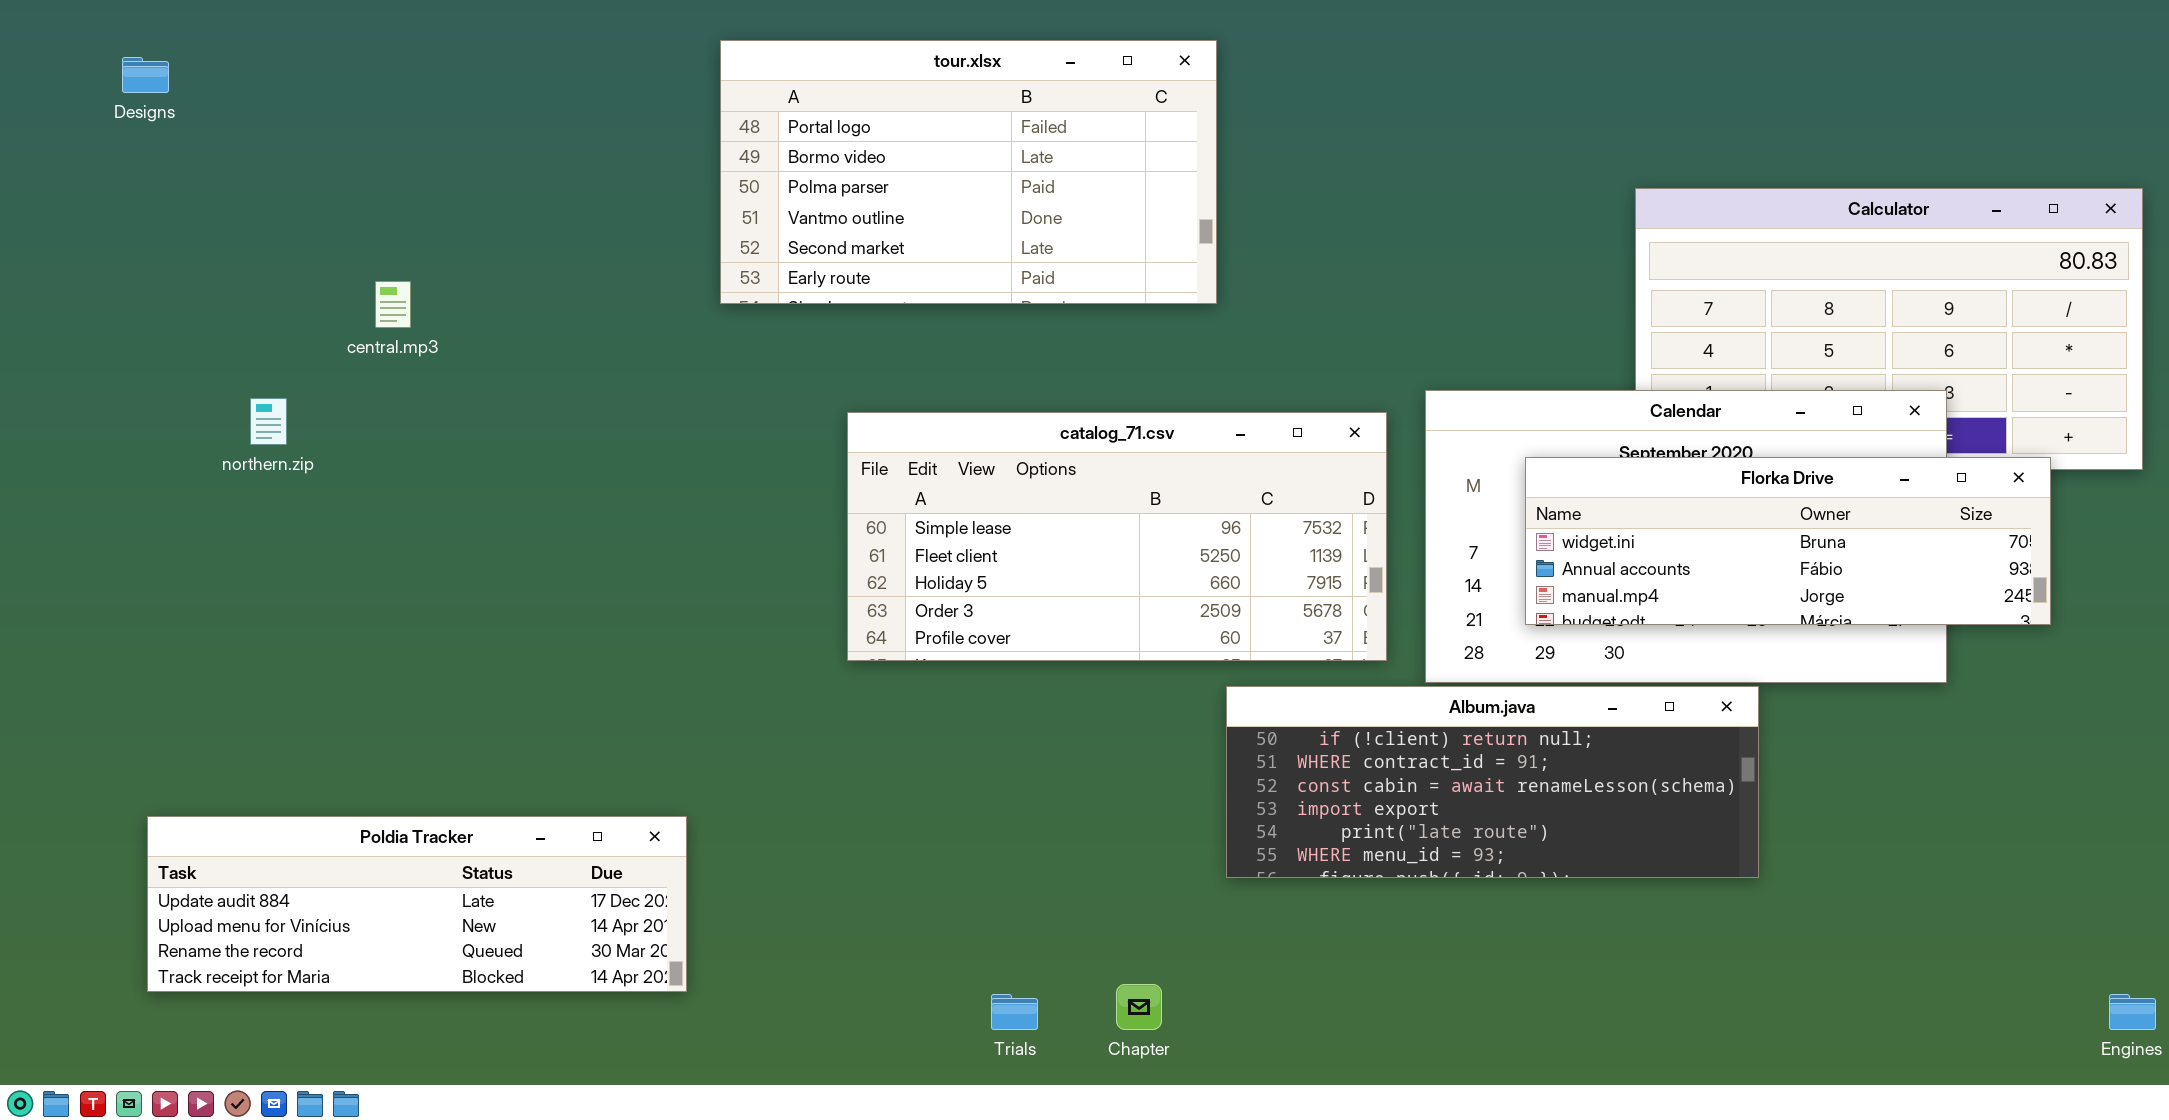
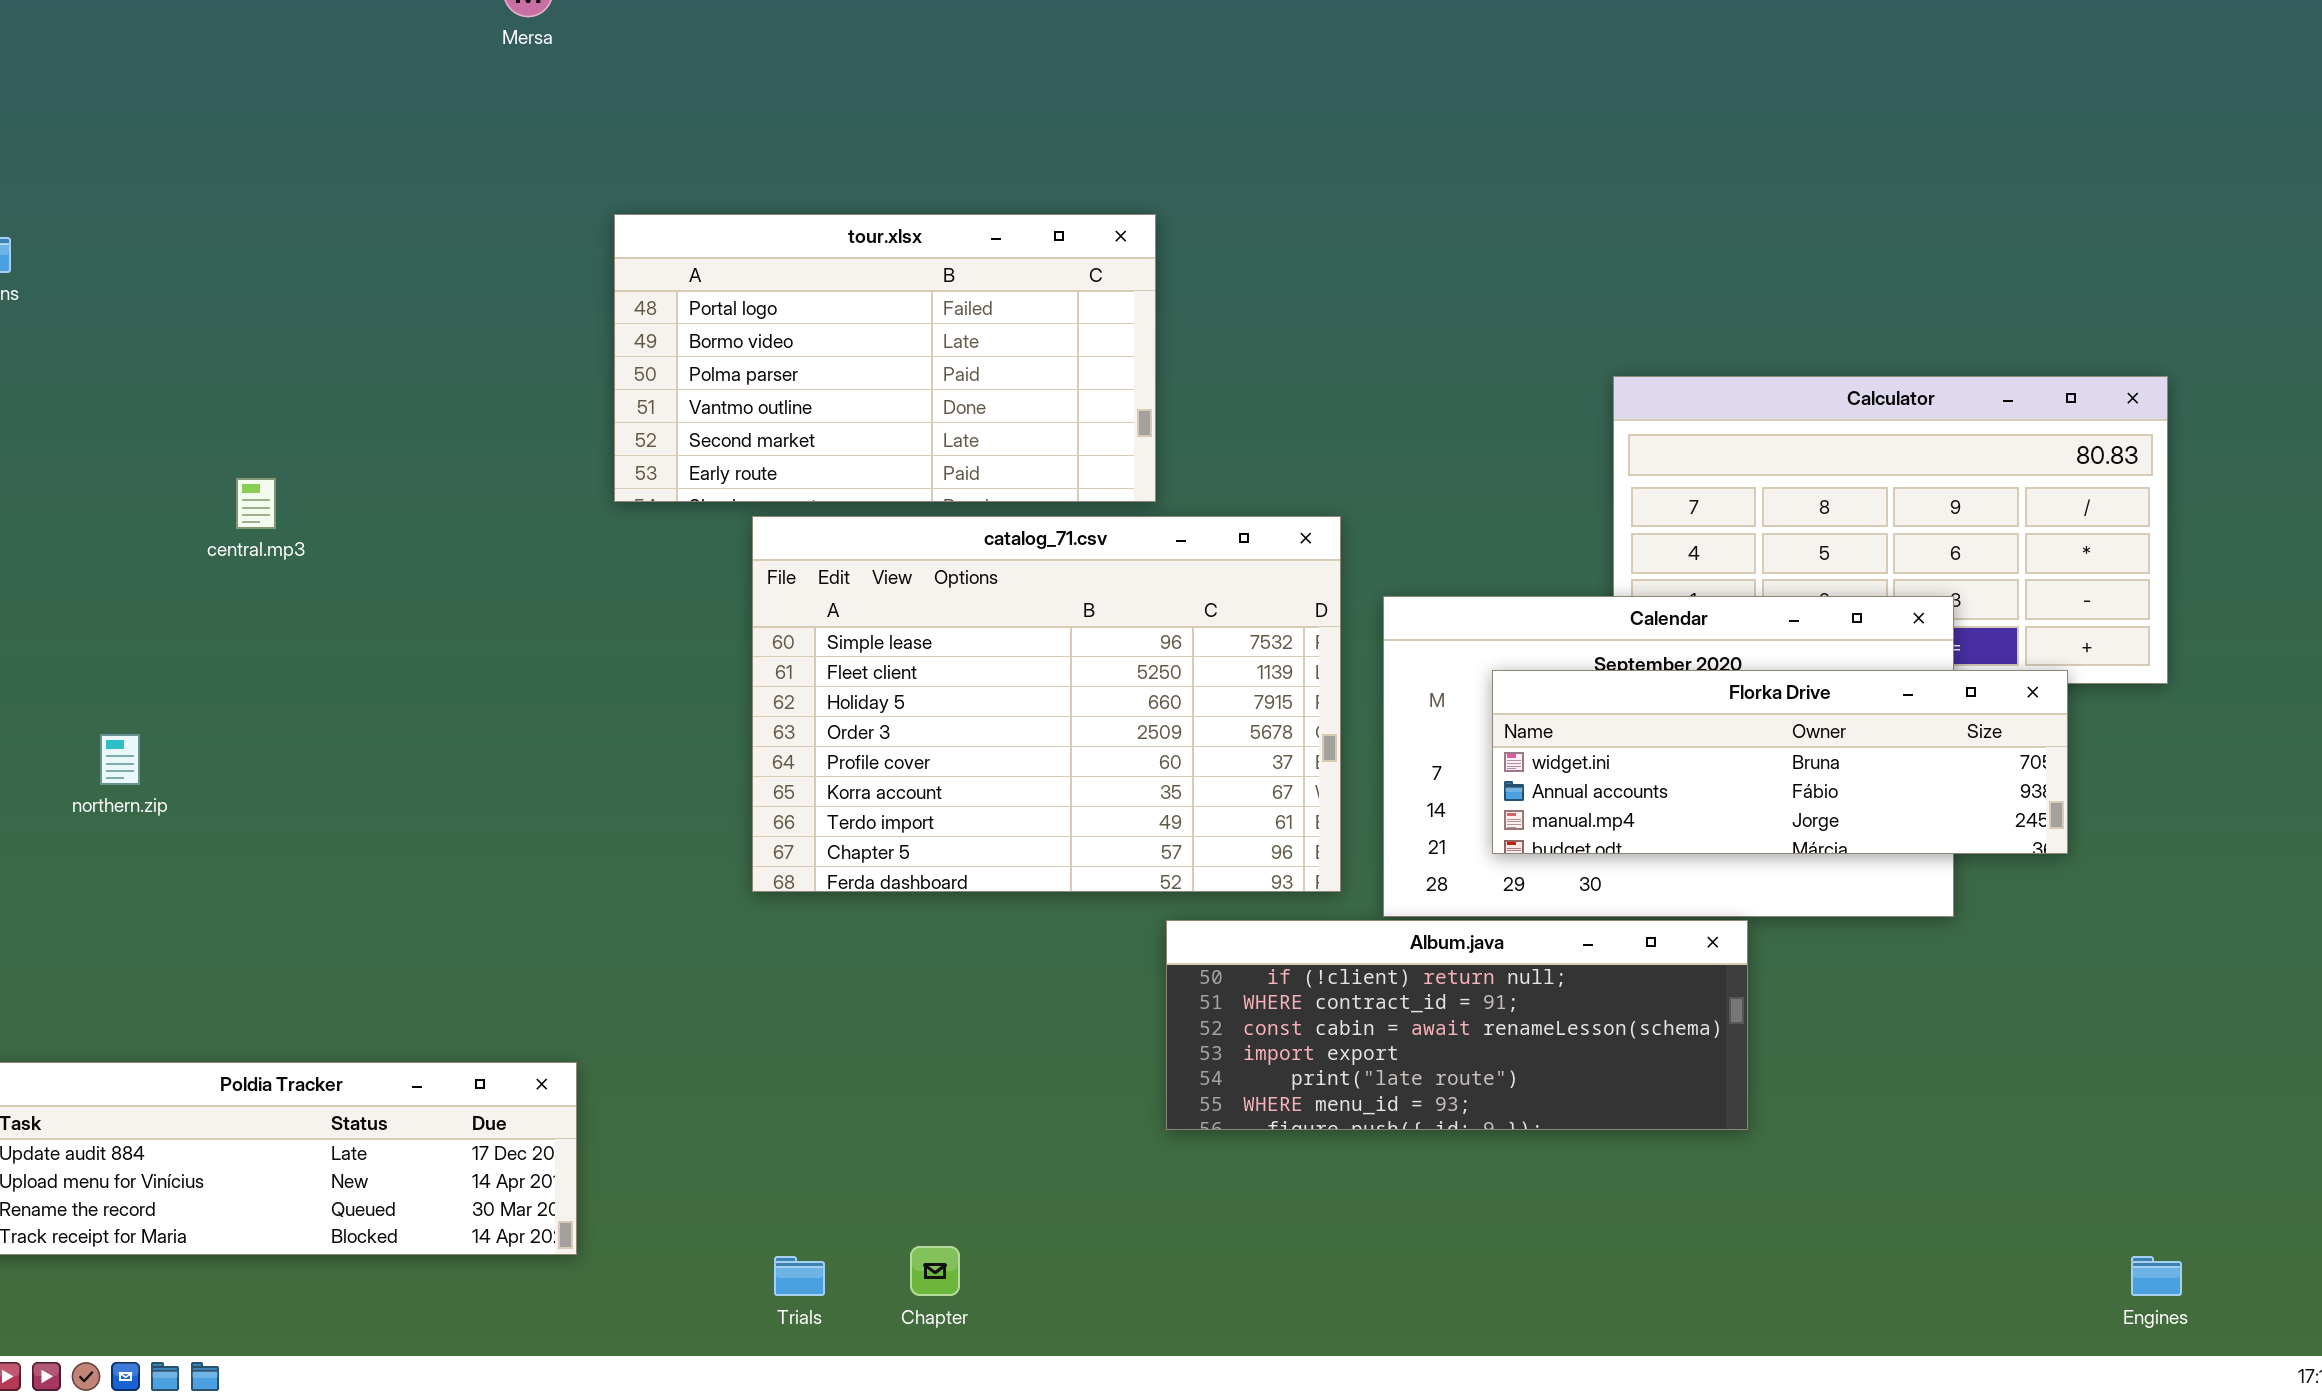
northern.zip: [250,398,287,445] -> [100,734,140,785], moved
catalog_71.csv: [847,412,1387,661] -> [752,516,1341,892], resized
Chapter: [1116,984,1162,1030] -> [910,1246,960,1296], moved
Trials: [991,994,1038,1030] -> [774,1256,825,1296], moved

